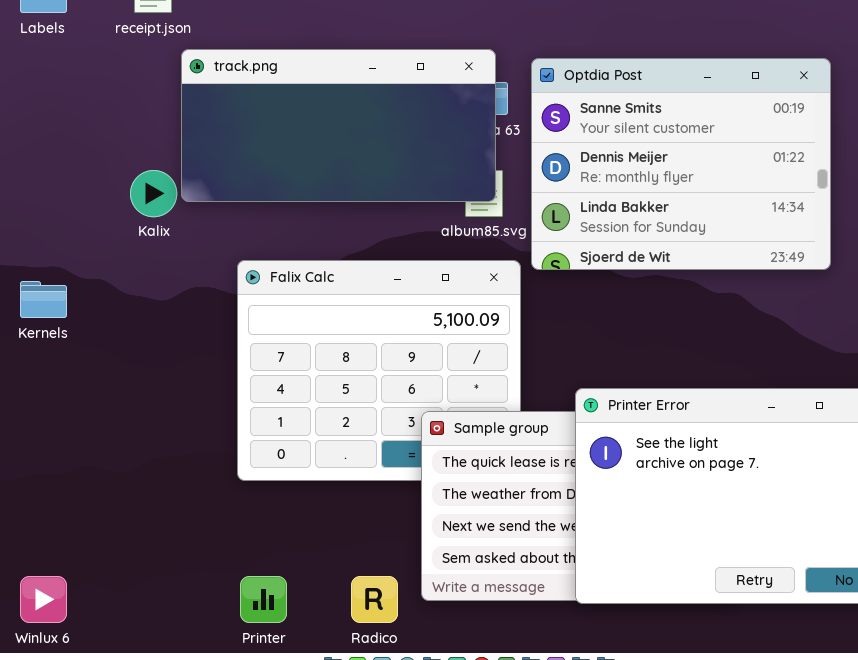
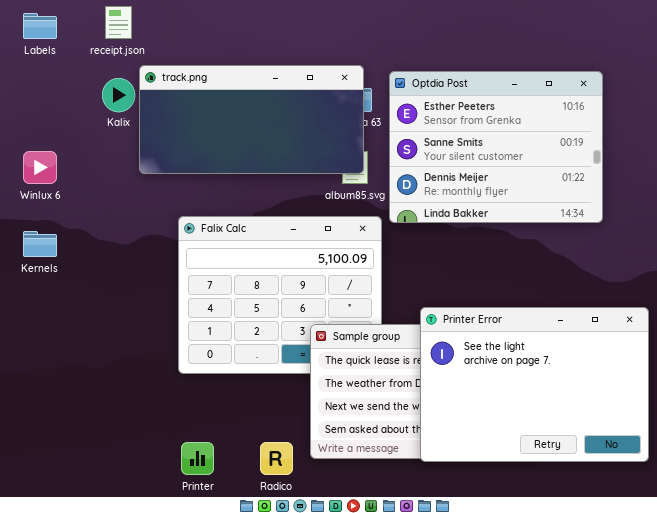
Optdia Post: [531,58,831,270] -> [389,71,603,223], scrolled up 1 row
Kalix: [130,170,177,217] -> [102,78,135,112], moved
Winlux 6: [20,576,67,623] -> [23,151,57,184], moved

